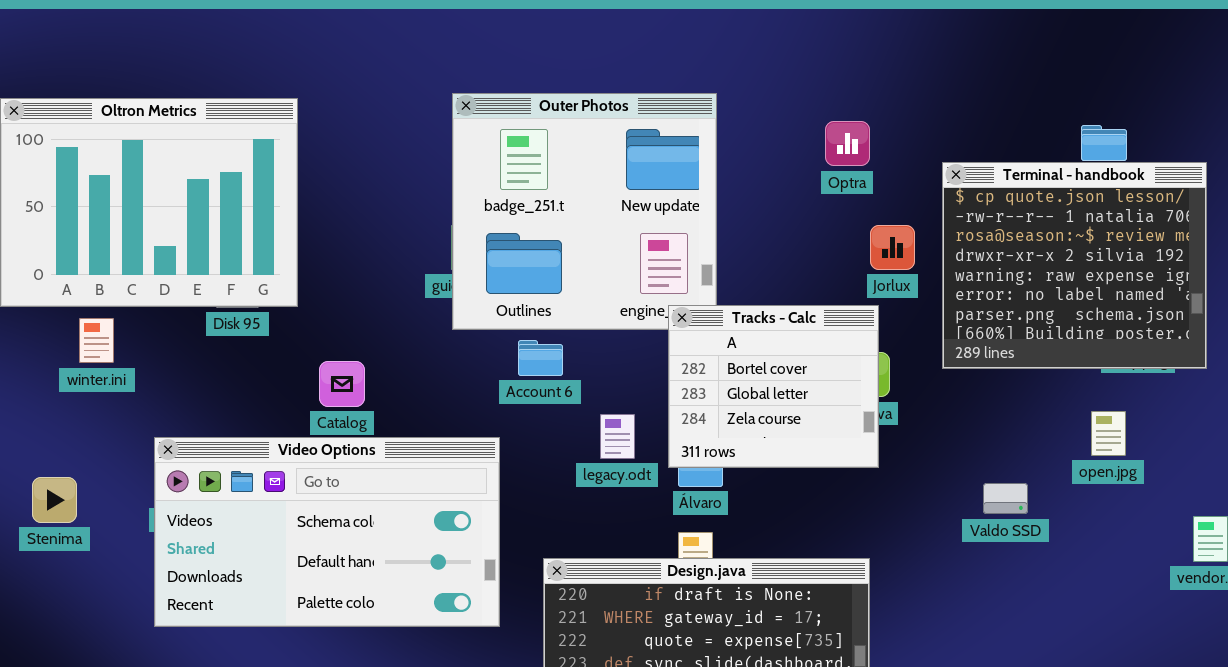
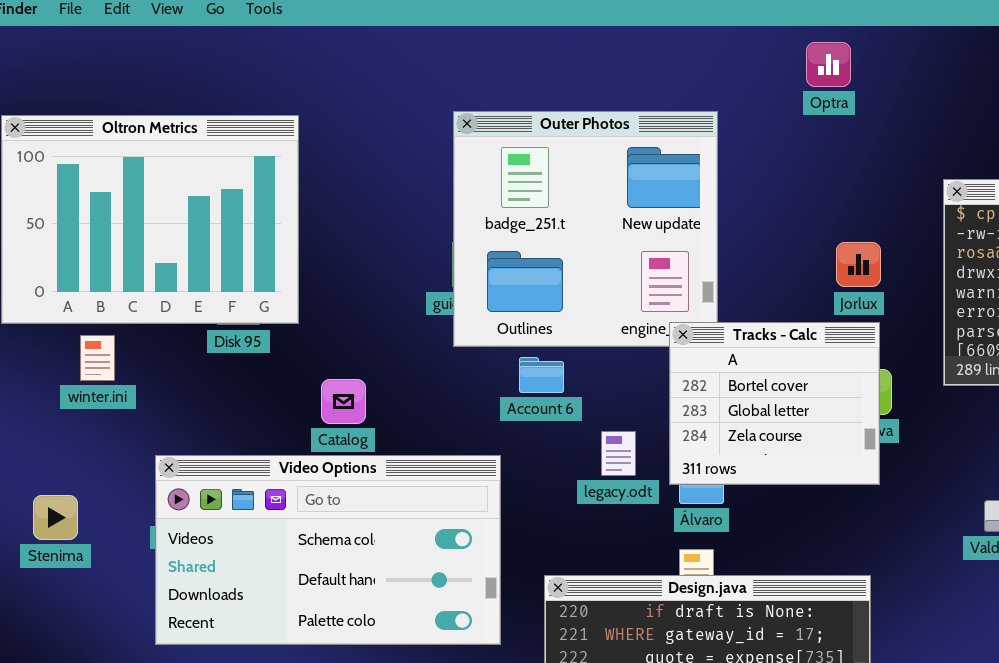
Optra: [825,121,870,166] -> [806,42,851,87], moved
Jorlux: [870,225,915,270] -> [836,242,881,287], moved

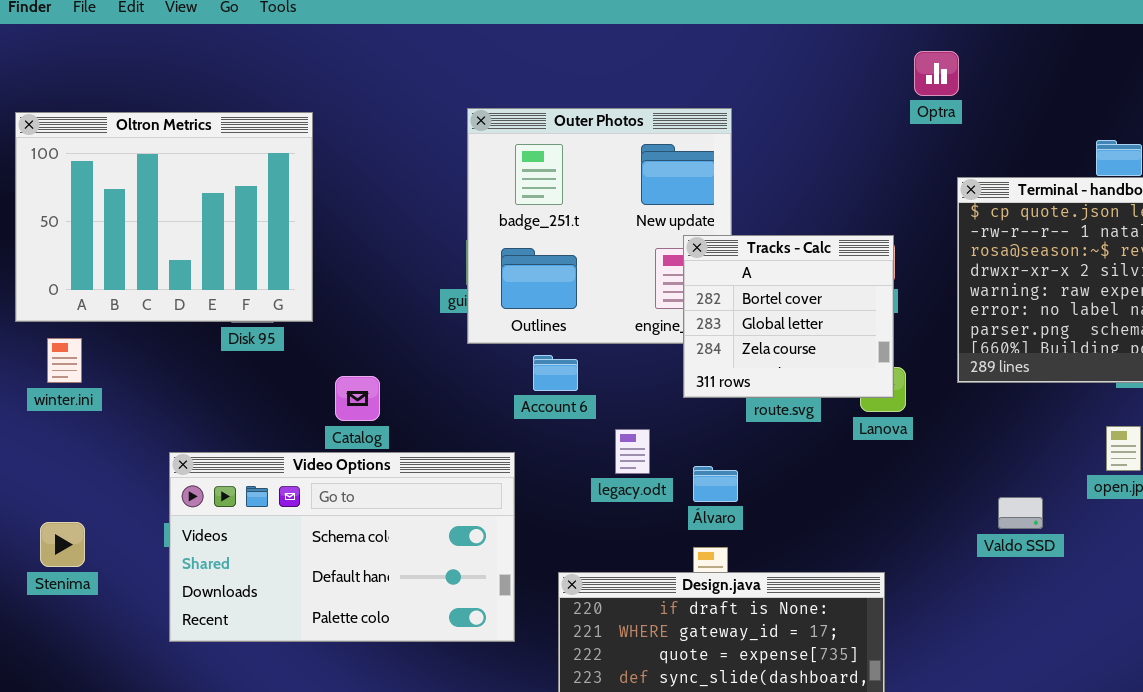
Optra: [806,42,851,87] -> [914,51,959,96], moved
Tracks - Calc: [669,322,880,485] -> [683,235,894,398], moved
winter.ini: [80,335,115,381] -> [47,338,82,383], moved
Stenima: [33,495,78,540] -> [40,522,85,567], moved

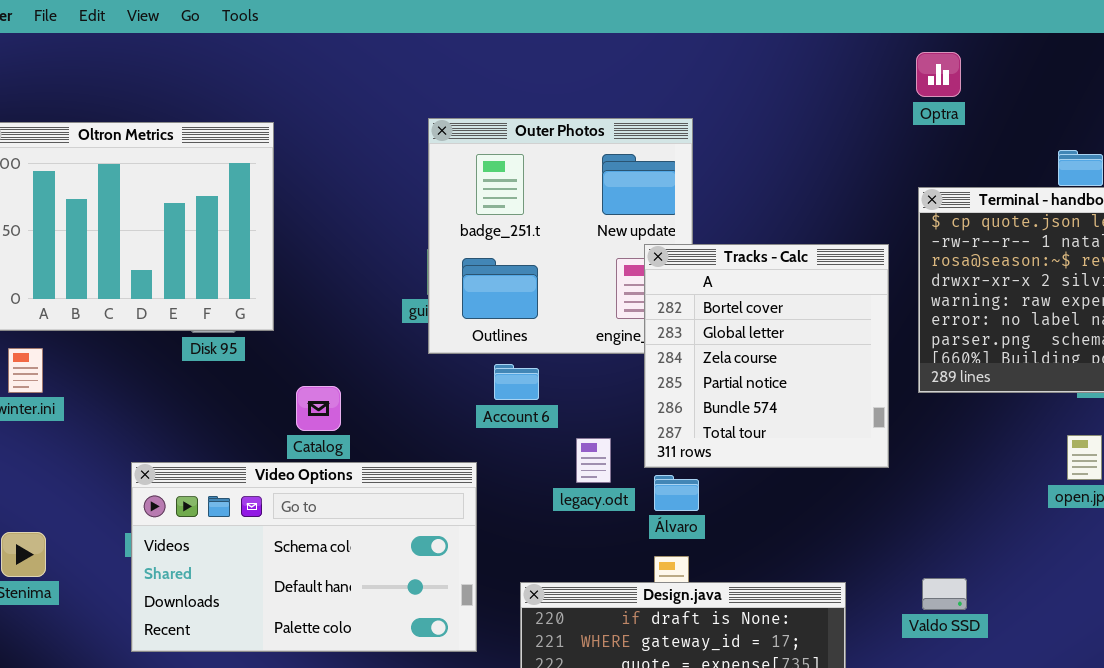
Optra: [914,51,959,96] -> [916,52,961,97], moved
Tracks - Calc: [683,235,894,398] -> [644,244,889,468], resized
Valdo SSD: [998,497,1043,529] -> [922,578,967,610], moved

